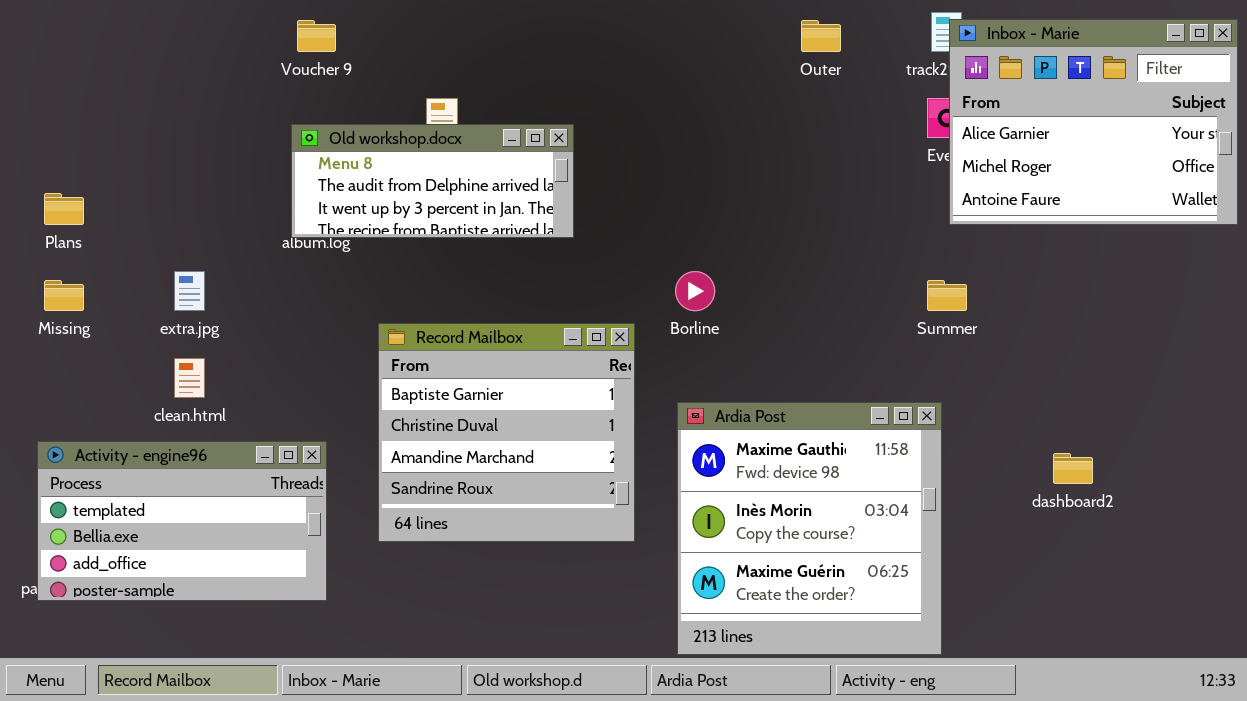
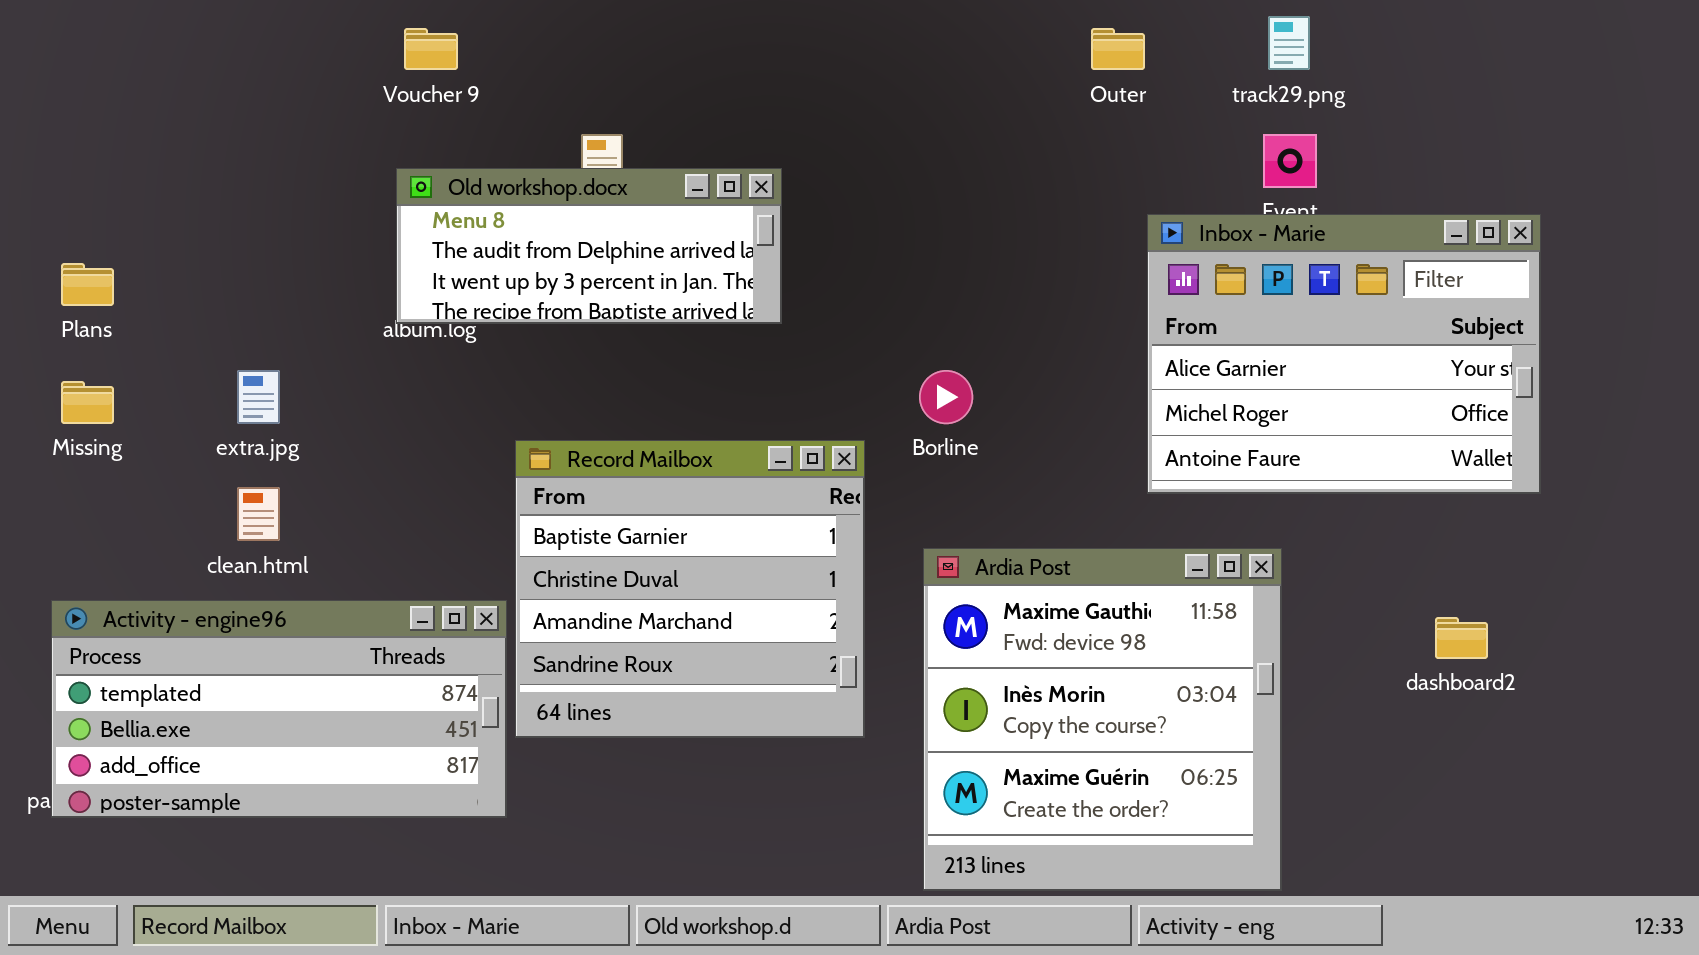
Inbox - Marie: [949,19,1238,225] -> [1147,214,1541,494], moved
Activity - engine96: [37,441,327,601] -> [51,600,507,818], resized

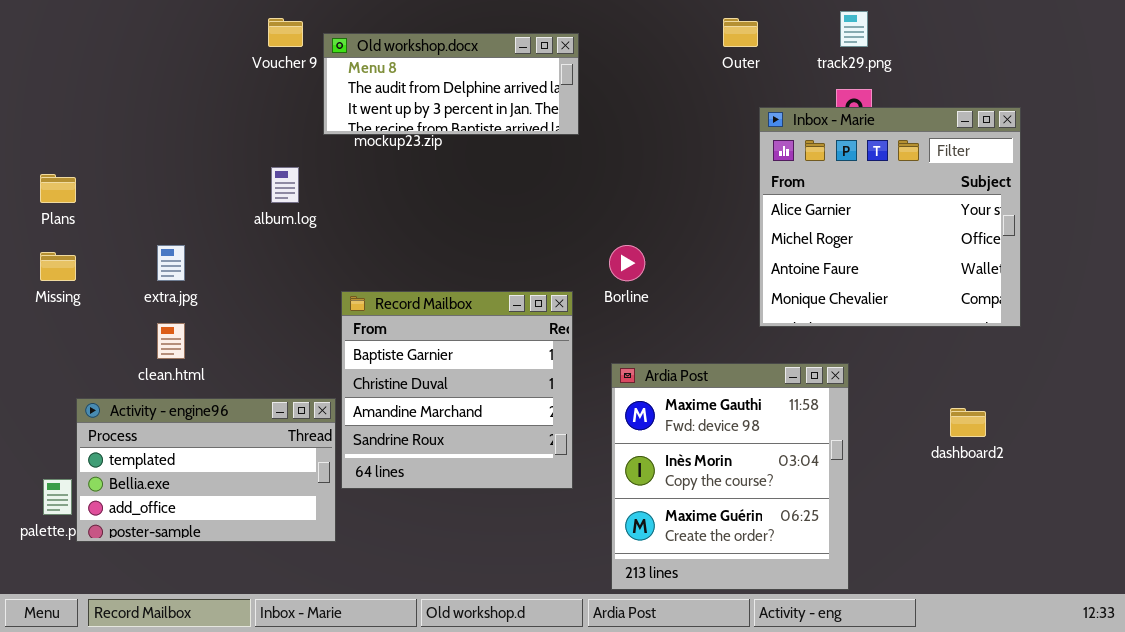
Old workshop.docx: [396,168,782,324] -> [323,33,579,135], moved
Inbox - Marie: [1147,214,1541,494] -> [759,107,1021,327], resized
Activity - engine96: [51,600,507,818] -> [76,398,336,542], resized

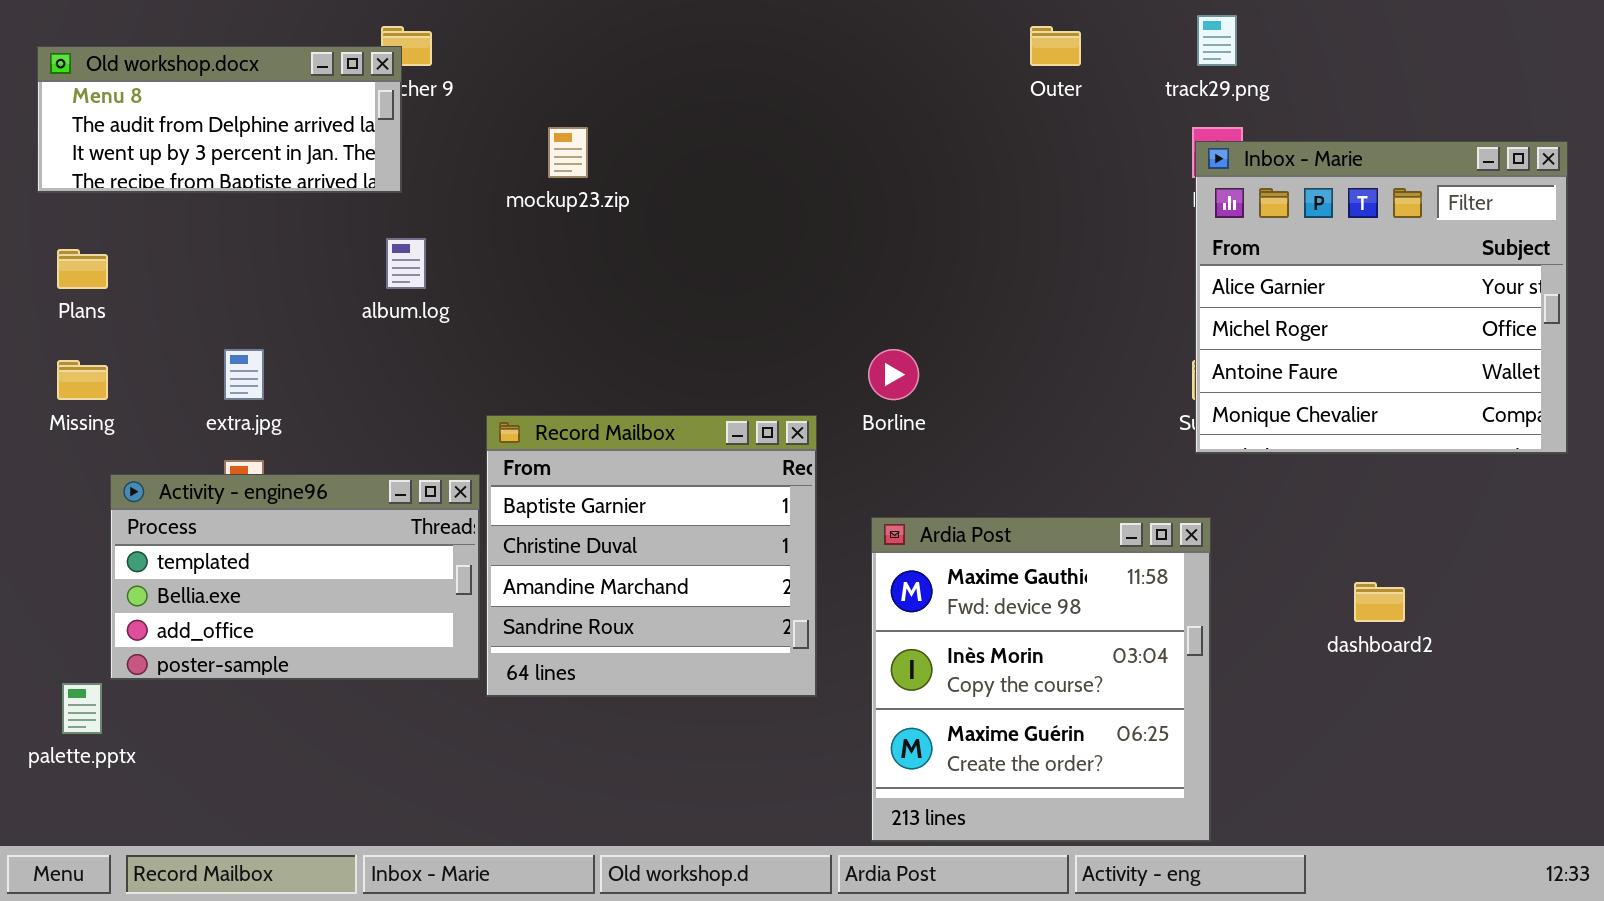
Old workshop.docx: [323,33,579,135] -> [37,46,402,193], moved
Inbox - Marie: [759,107,1021,327] -> [1195,141,1568,454], moved
Activity - engine96: [76,398,336,542] -> [110,474,480,680], moved

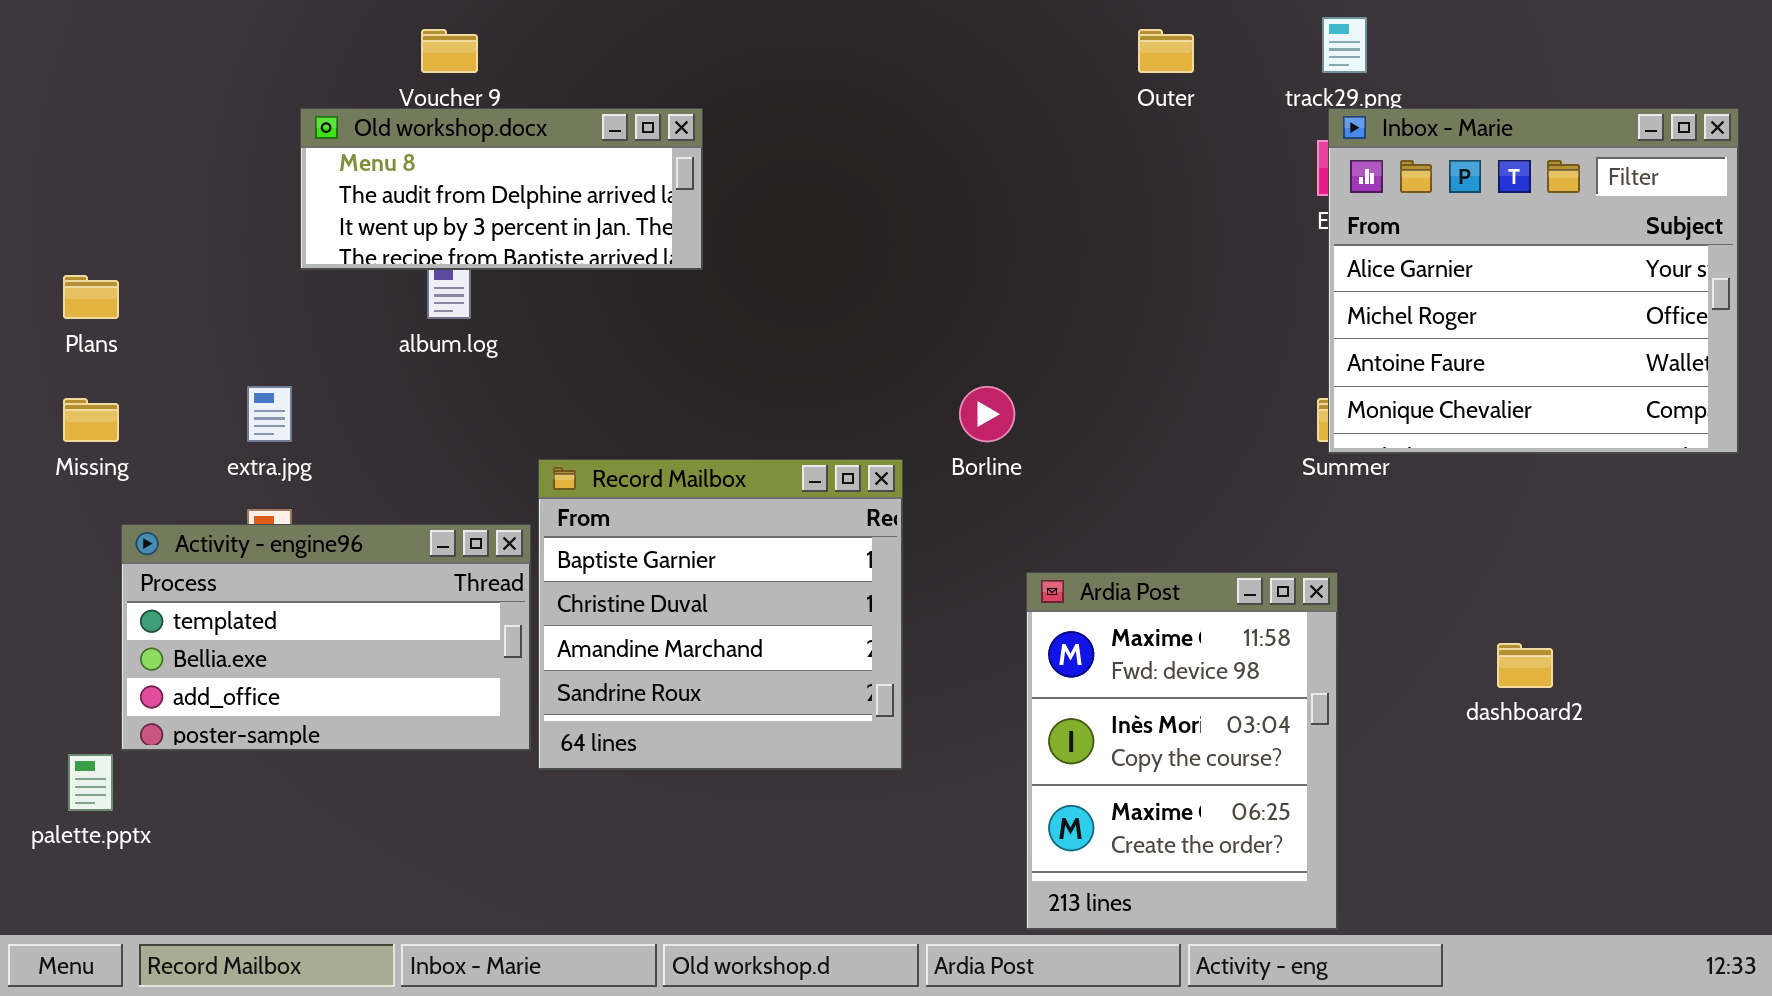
Old workshop.docx: [37,46,402,193] -> [300,108,703,270], moved
Inbox - Marie: [1195,141,1568,454] -> [1328,108,1739,454], moved
Ardia Post: [871,517,1211,842] -> [1026,572,1338,930], resized

